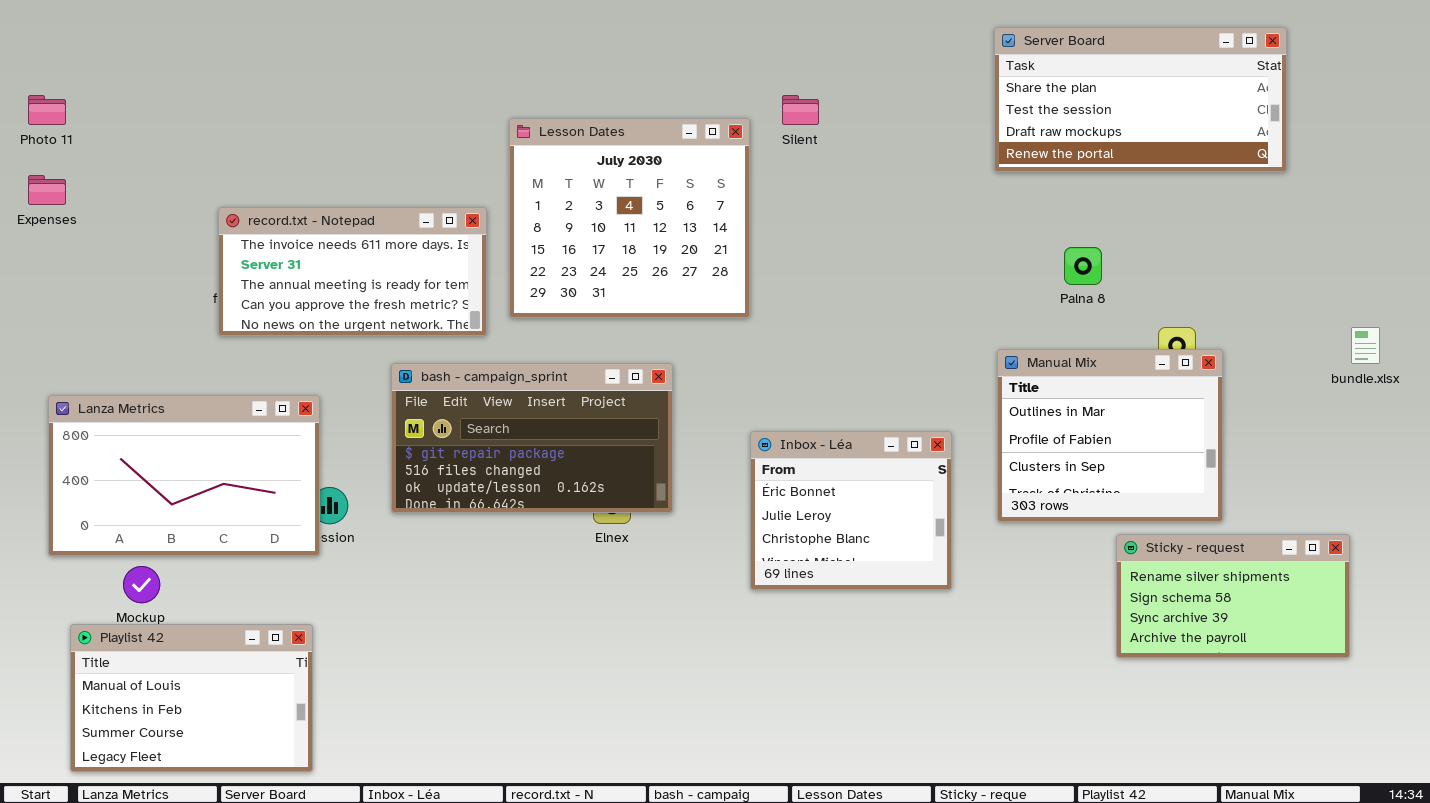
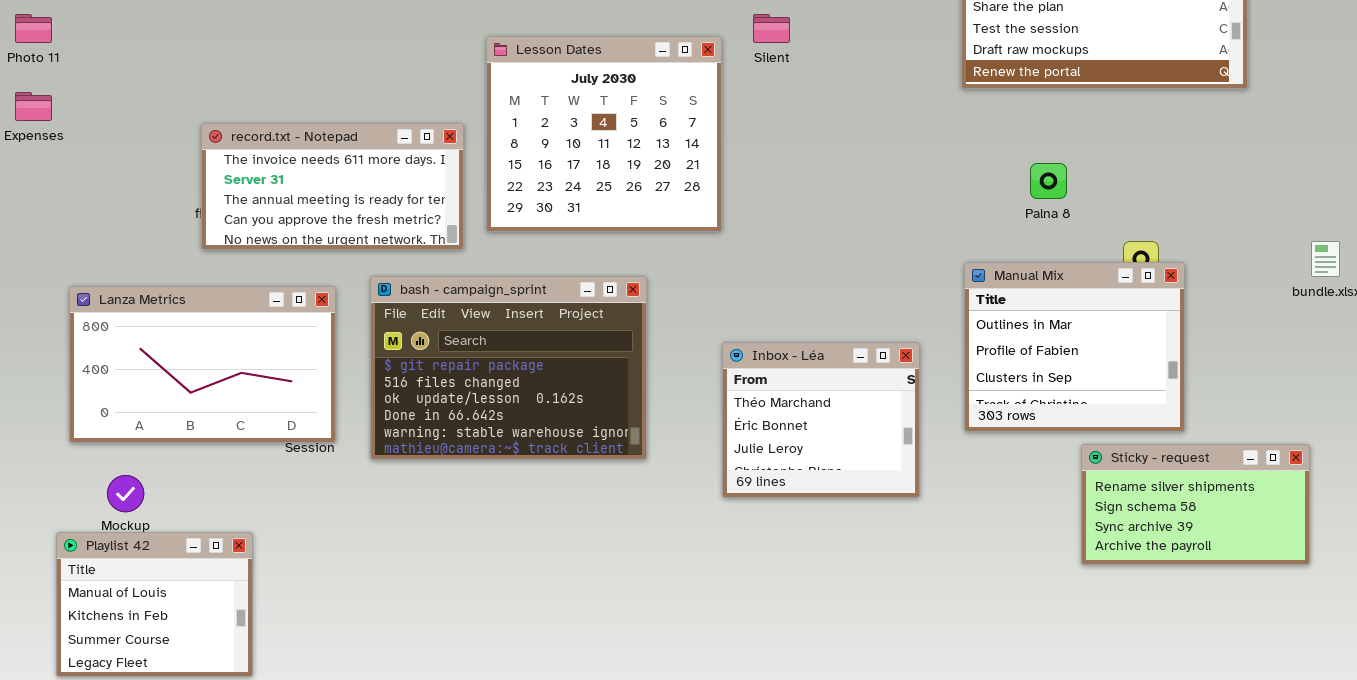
bash - campaign_sprint: [391,363,673,513] -> [370,276,647,460], resized
Lanza Metrics: [48,395,320,556] -> [69,286,336,443], moved
Inbox - Léa: [750,431,952,590] -> [722,342,920,498], scrolled up 1 row
Playlist 42: [70,624,313,772] -> [56,532,253,677], resized

